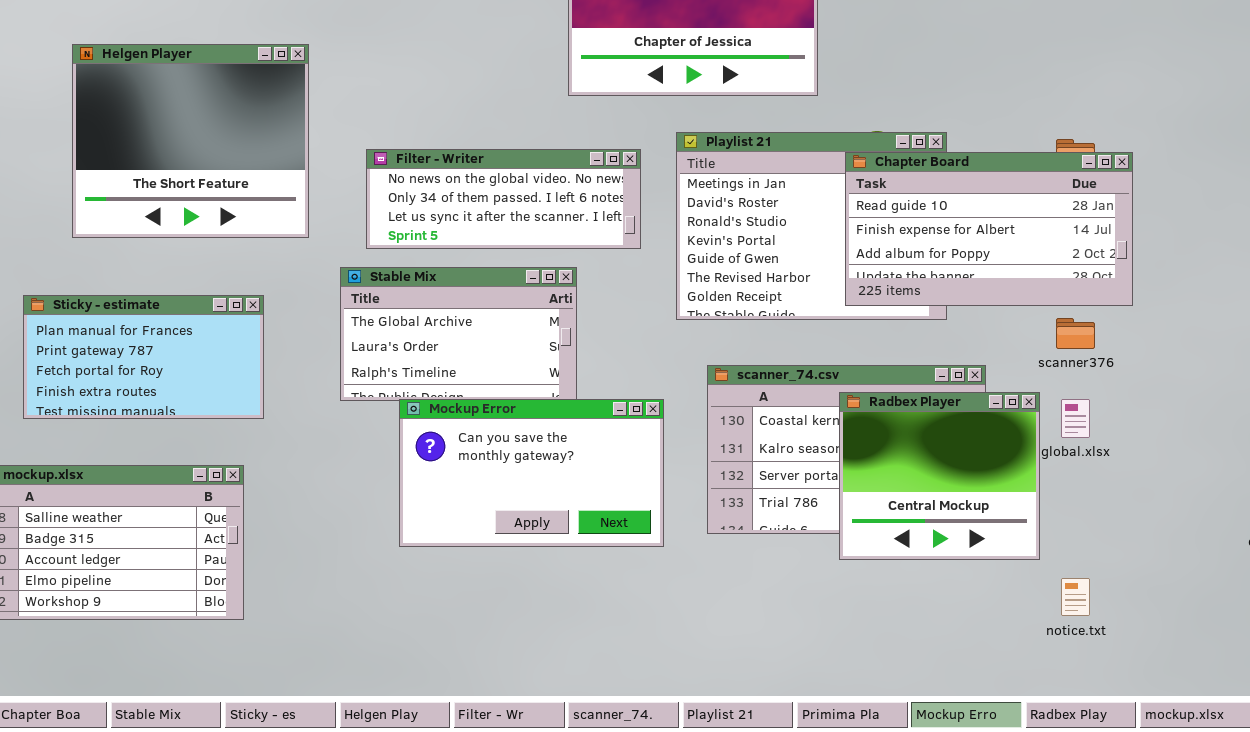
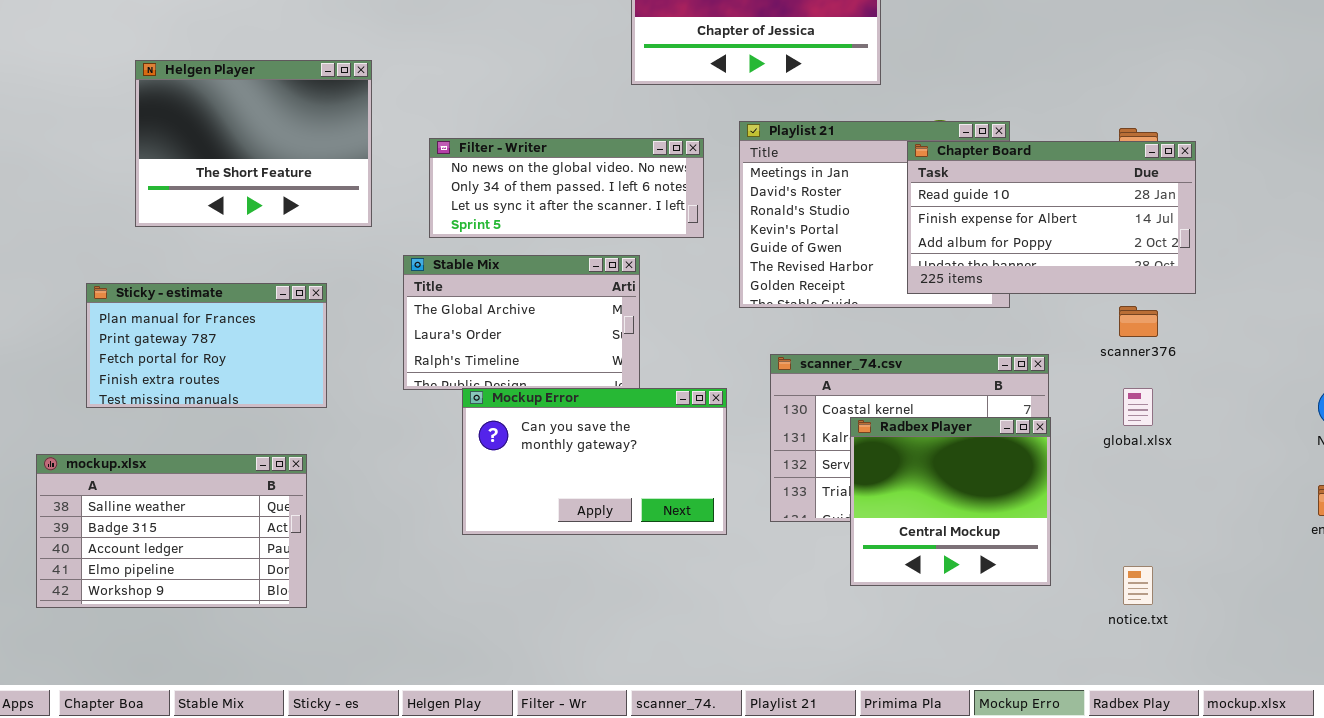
Helgen Player: [72,44,309,238] -> [135,60,372,227], resized
Radbex Player: [839,392,1040,560] -> [850,417,1051,586], moved

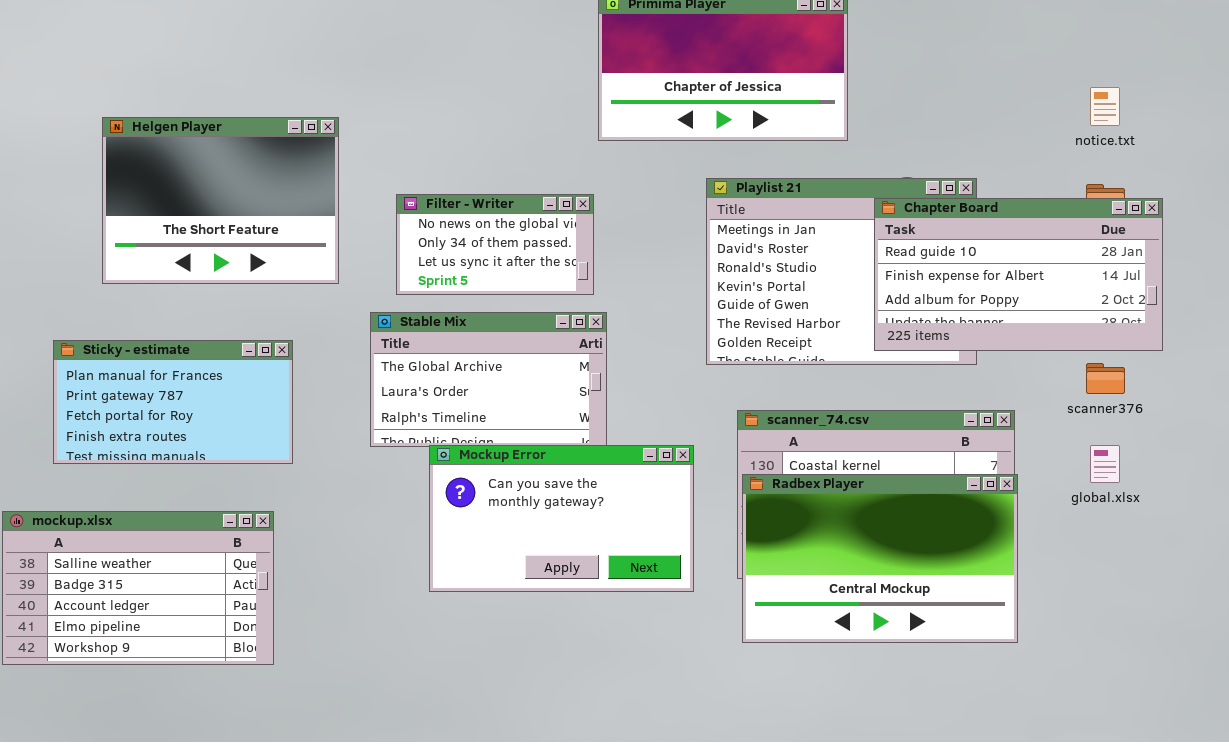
Filter - Writer: [429,138,704,238] -> [396,194,594,295], resized
Radbex Player: [850,417,1051,586] -> [742,474,1018,643], resized
notice.txt: [1123,566,1153,605] -> [1090,87,1120,126], moved

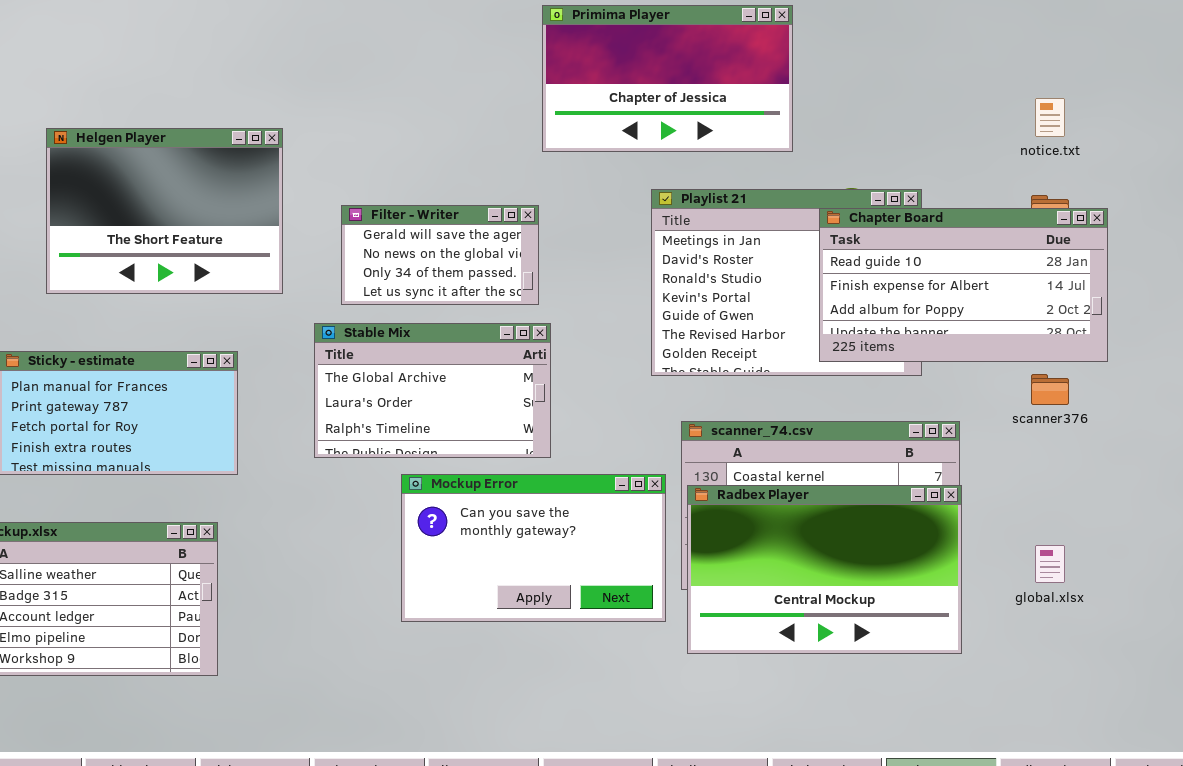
Filter - Writer: [396,194,594,295] -> [341,205,539,305], scrolled up 1 row
Mockup Error: [429,445,694,592] -> [401,474,666,622], moved
global.xlsx: [1090,445,1120,483] -> [1035,545,1065,583], moved

